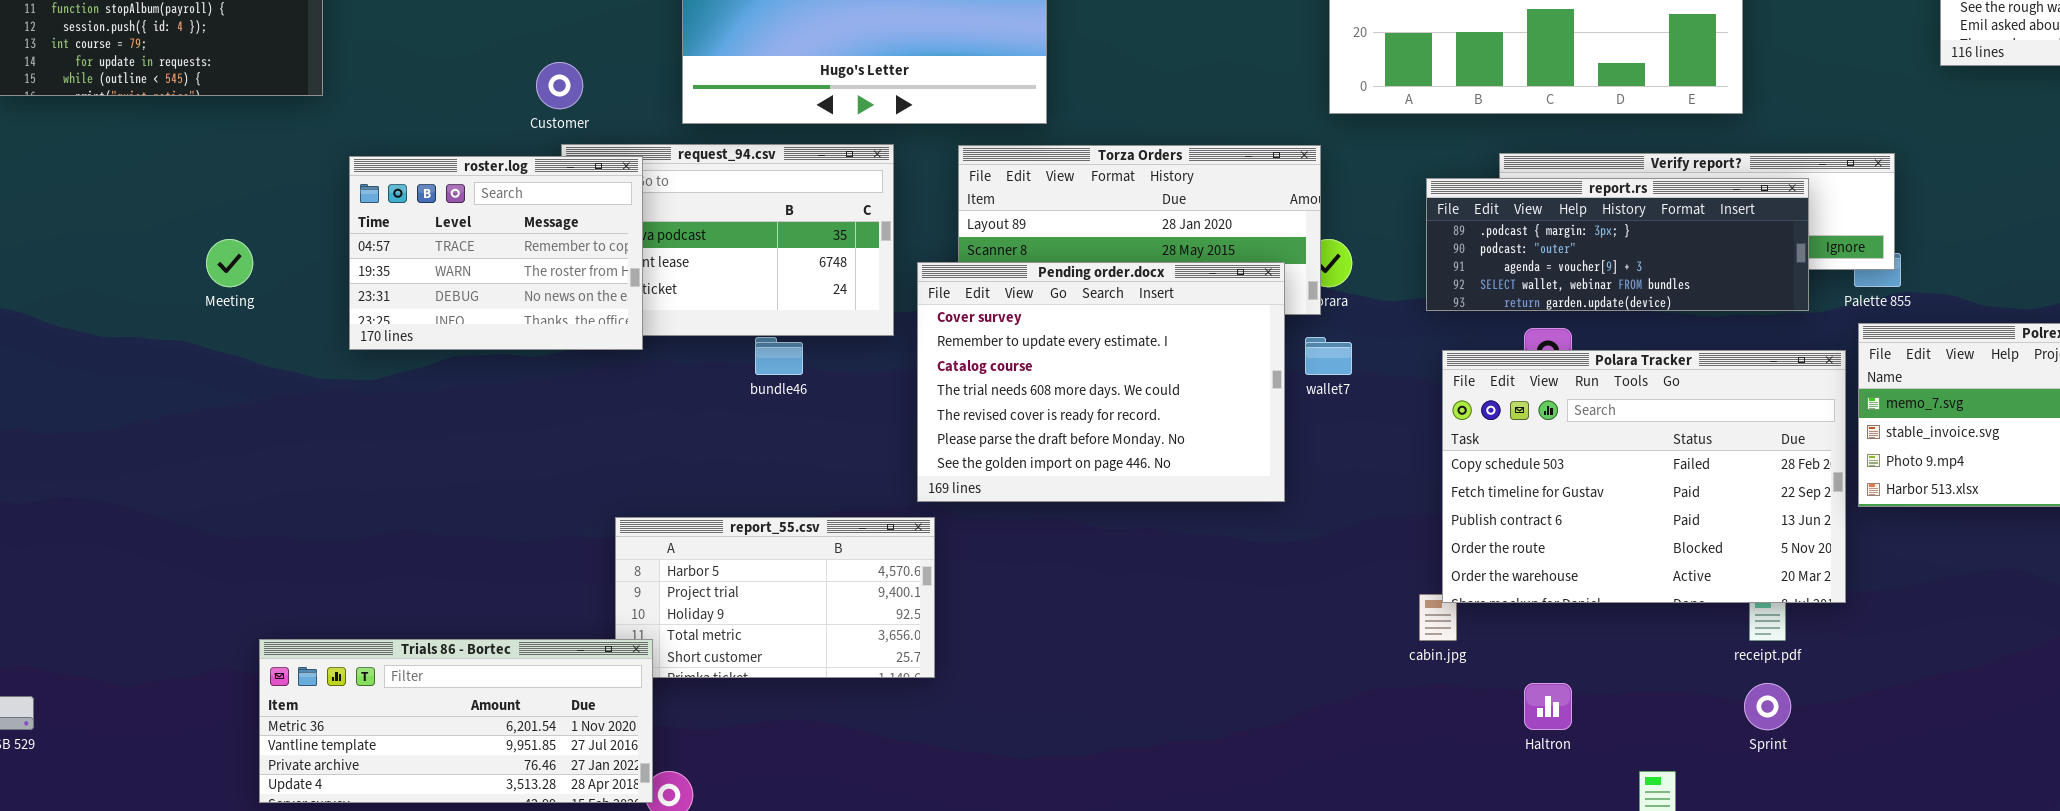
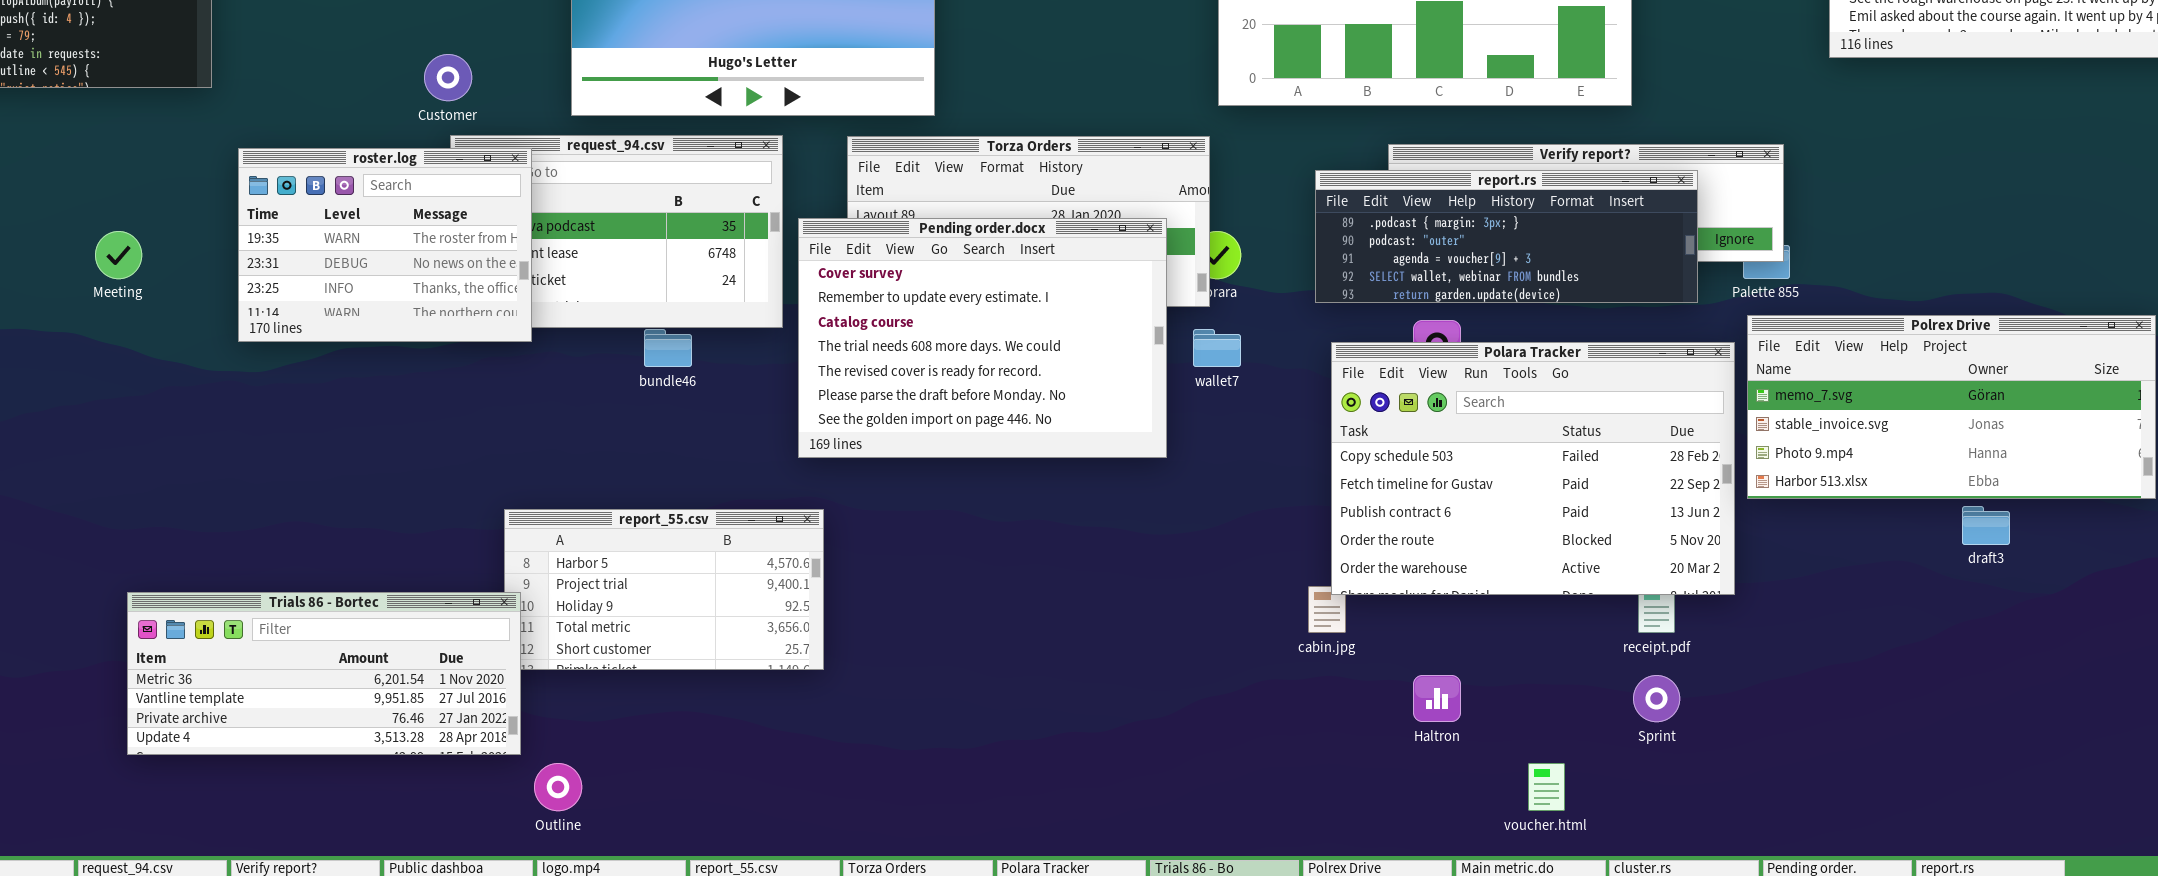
roster.log: [349,156,643,350] -> [238,148,532,342], scrolled down 1 row
Pending order.docx: [917,262,1285,502] -> [798,218,1167,458], moved
Trials 86 - Bortec: [259,639,653,803] -> [127,592,521,755], moved

